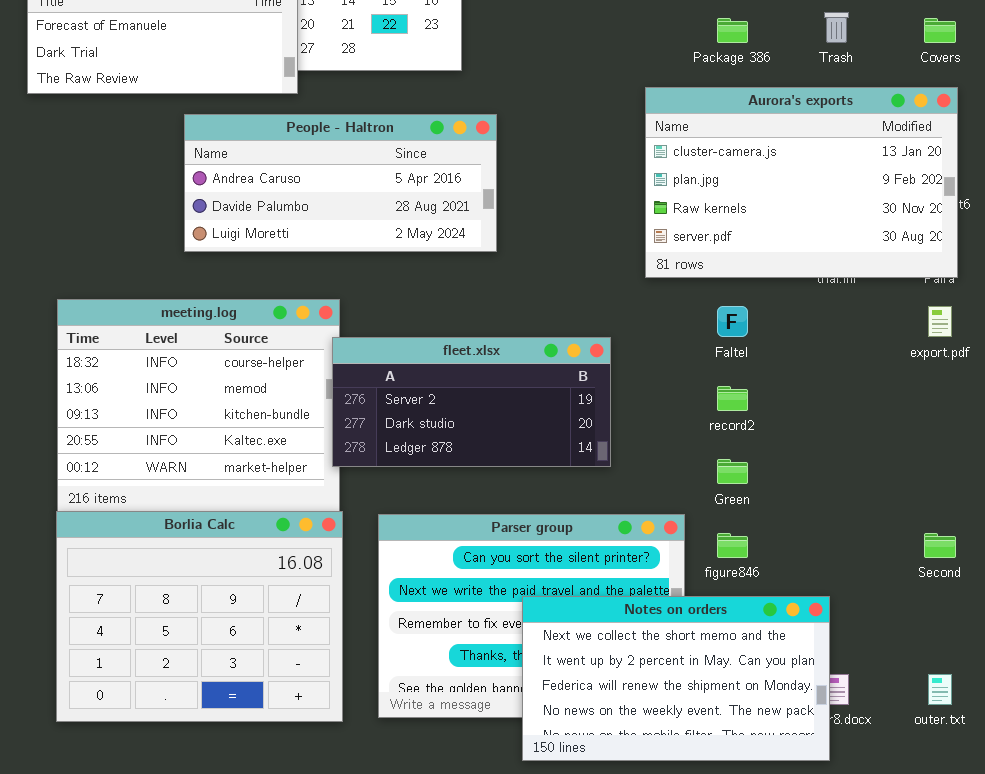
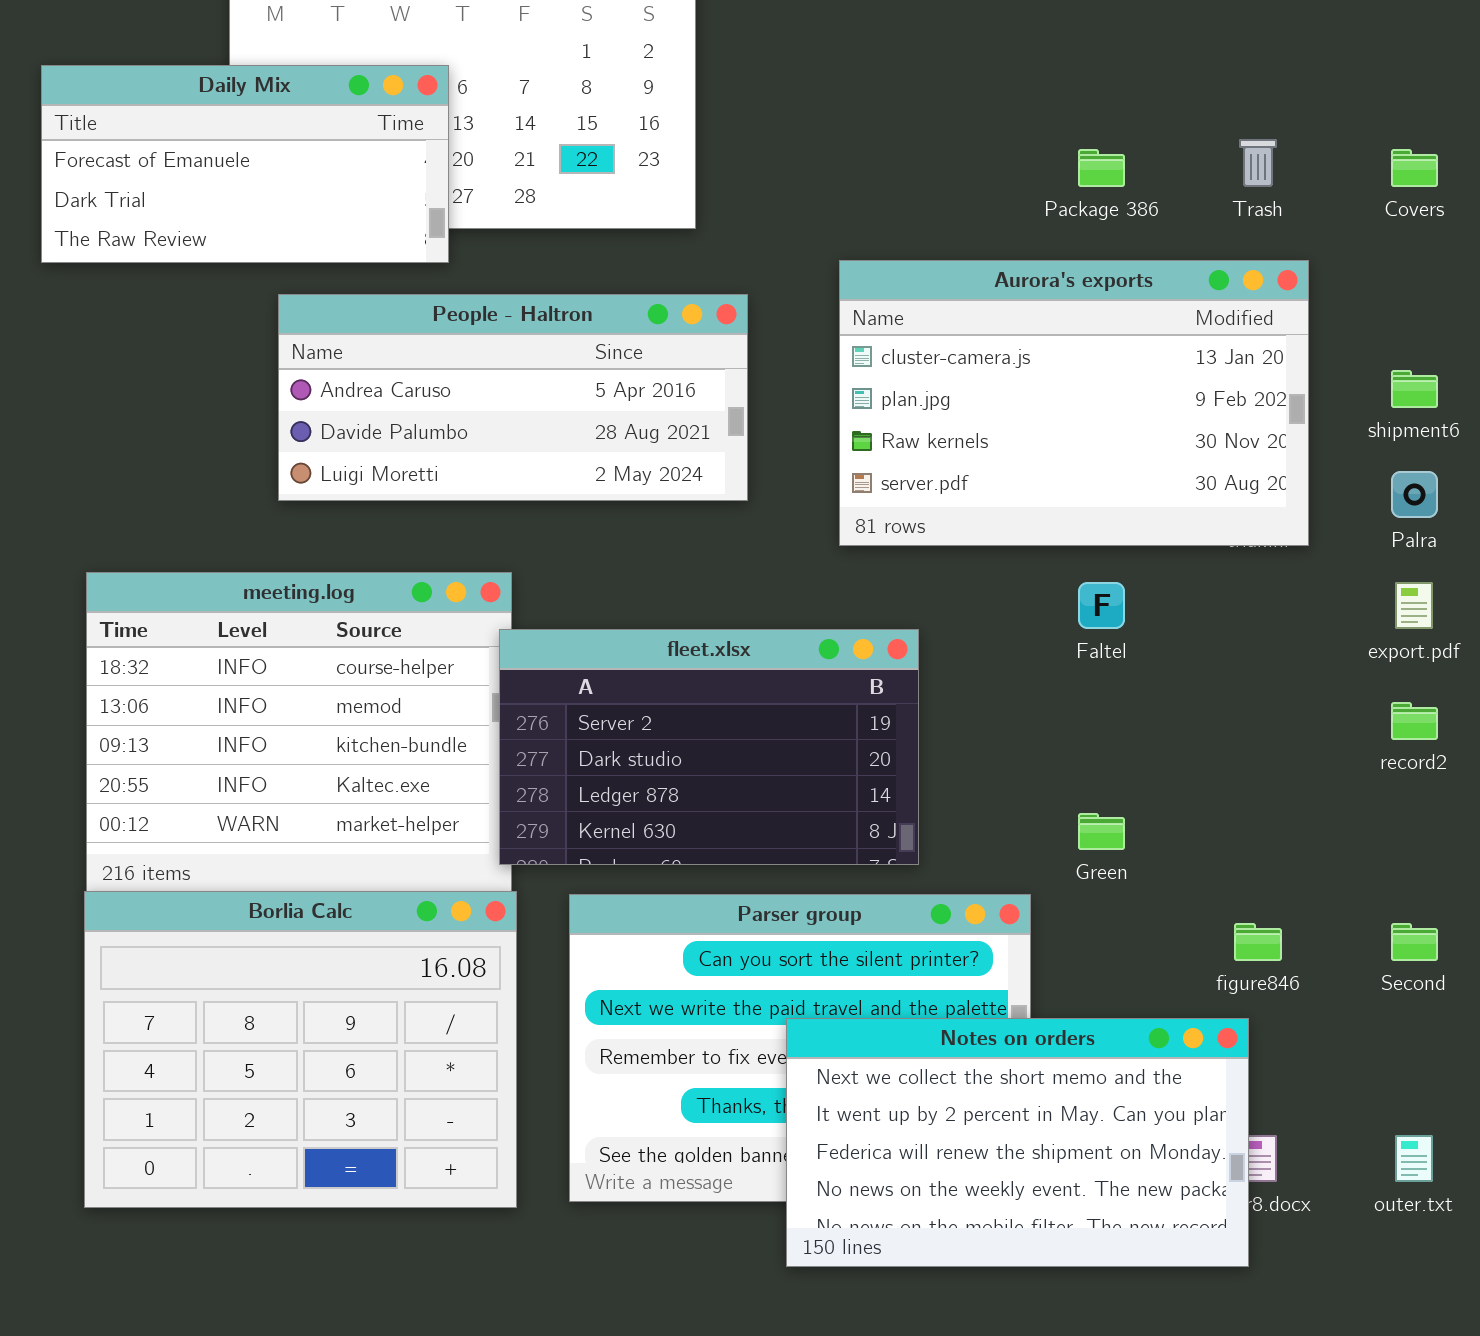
Aurora's exports: [645,87,958,278] -> [839,260,1309,546], moved
fleet.xlsx: [332,337,611,467] -> [499,629,919,865], resized
record2: [717,386,748,411] -> [1391,702,1438,740], moved
figure846: [717,533,748,558] -> [1234,923,1282,961], moved

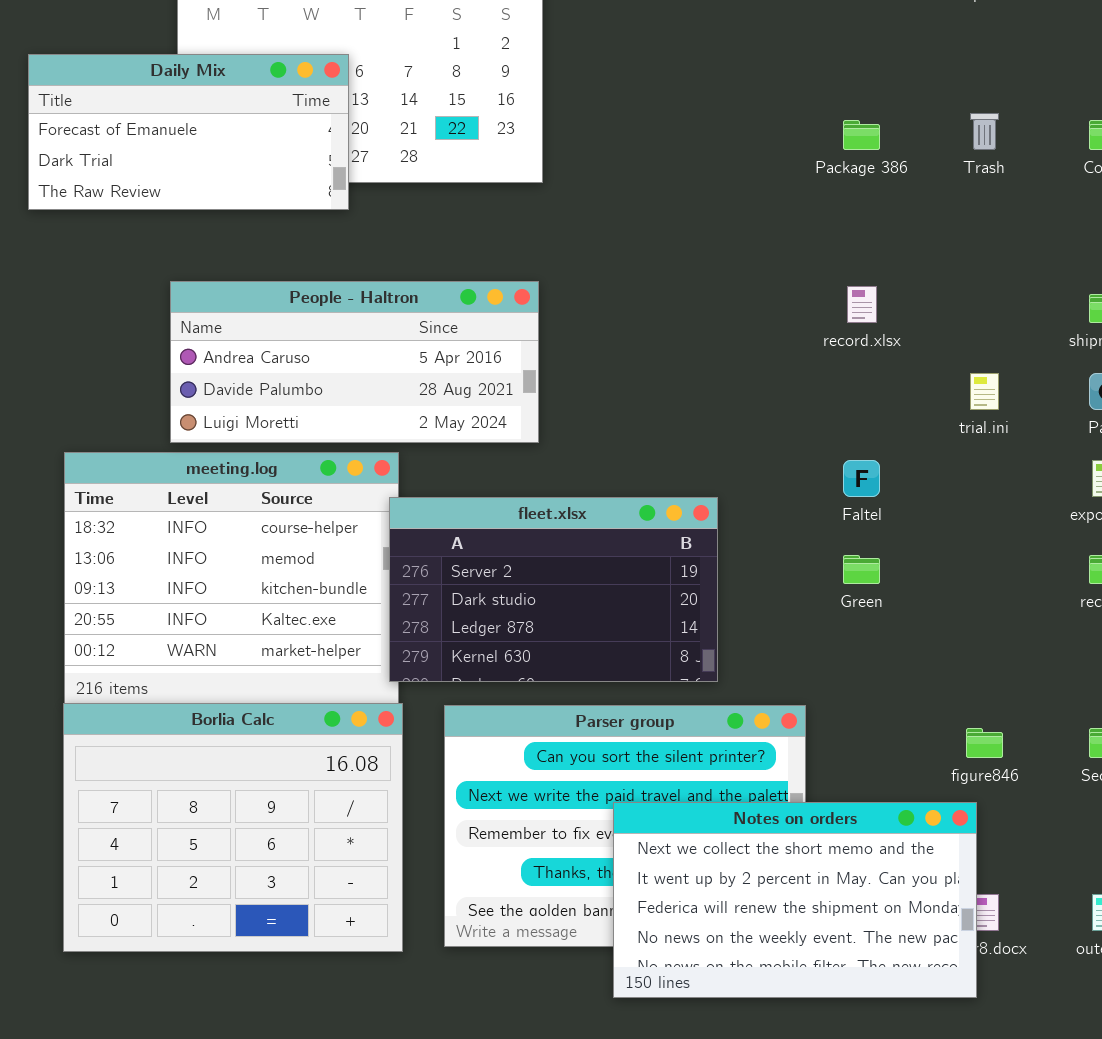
Aurora's exports: [839,260,1309,546] -> none, closed
People - Haltron: [278,294,748,501] -> [170,281,539,443], moved
Green: [1078,813,1125,850] -> [843,555,880,584], moved

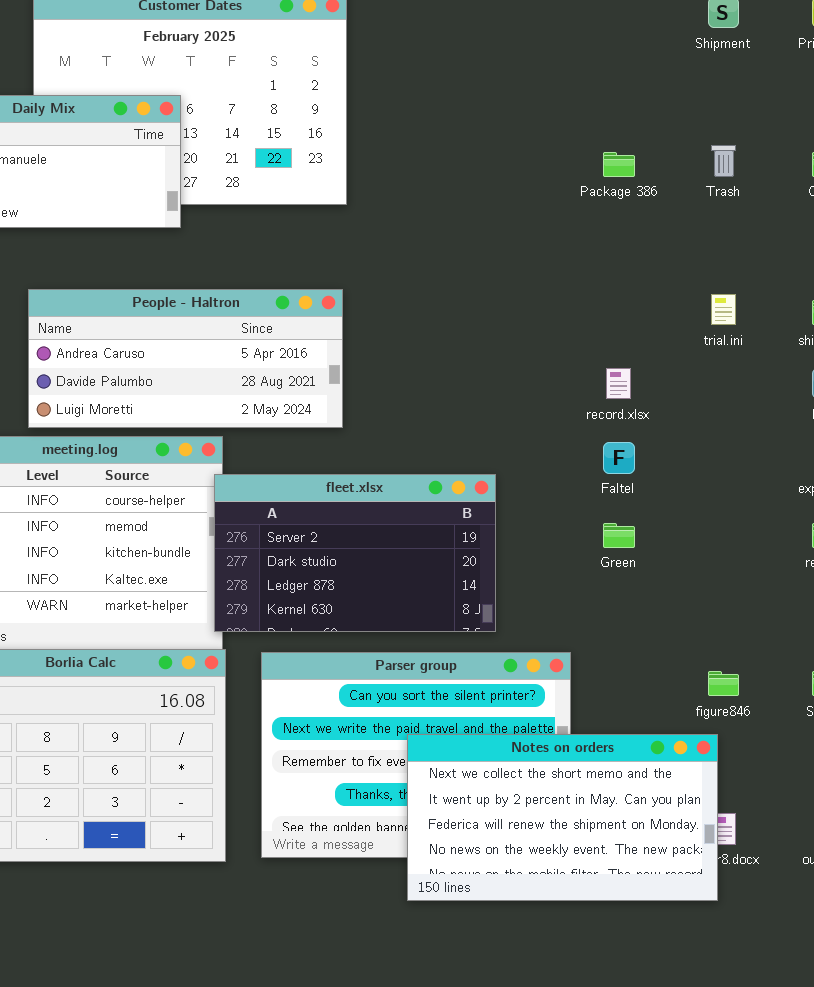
record.xlsx: [847,286,877,323] -> [606,368,631,399], moved
trial.ini: [970,373,999,410] -> [711,294,736,325], moved

